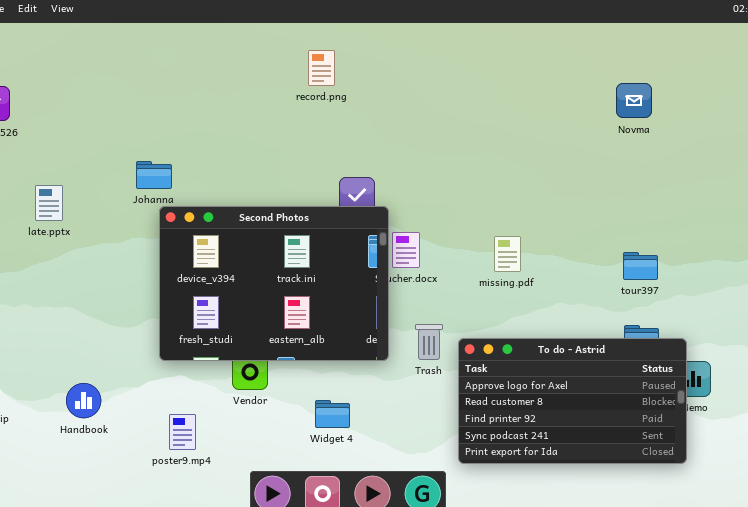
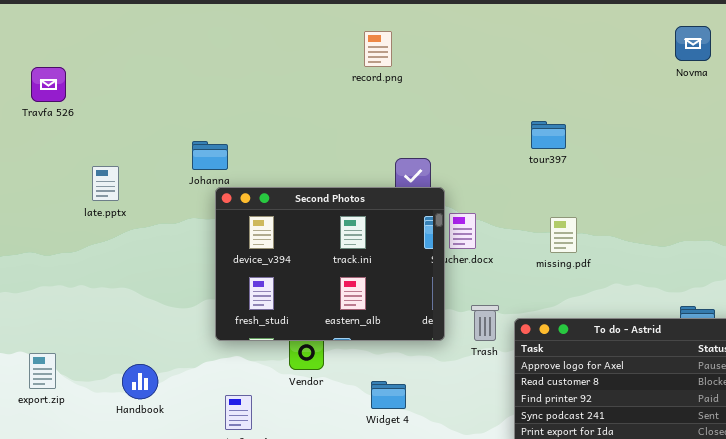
Novma: [616,83,652,118] -> [675,26,711,61], moved
tour397: [623,252,658,280] -> [531,121,566,149], moved

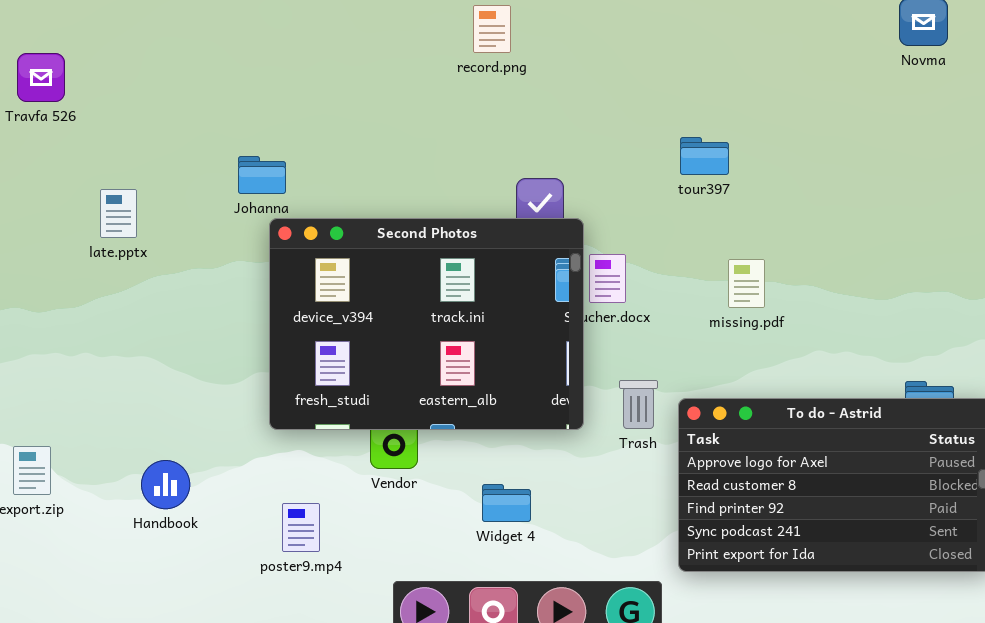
tour397: [531,121,566,149] -> [680,137,729,175], moved

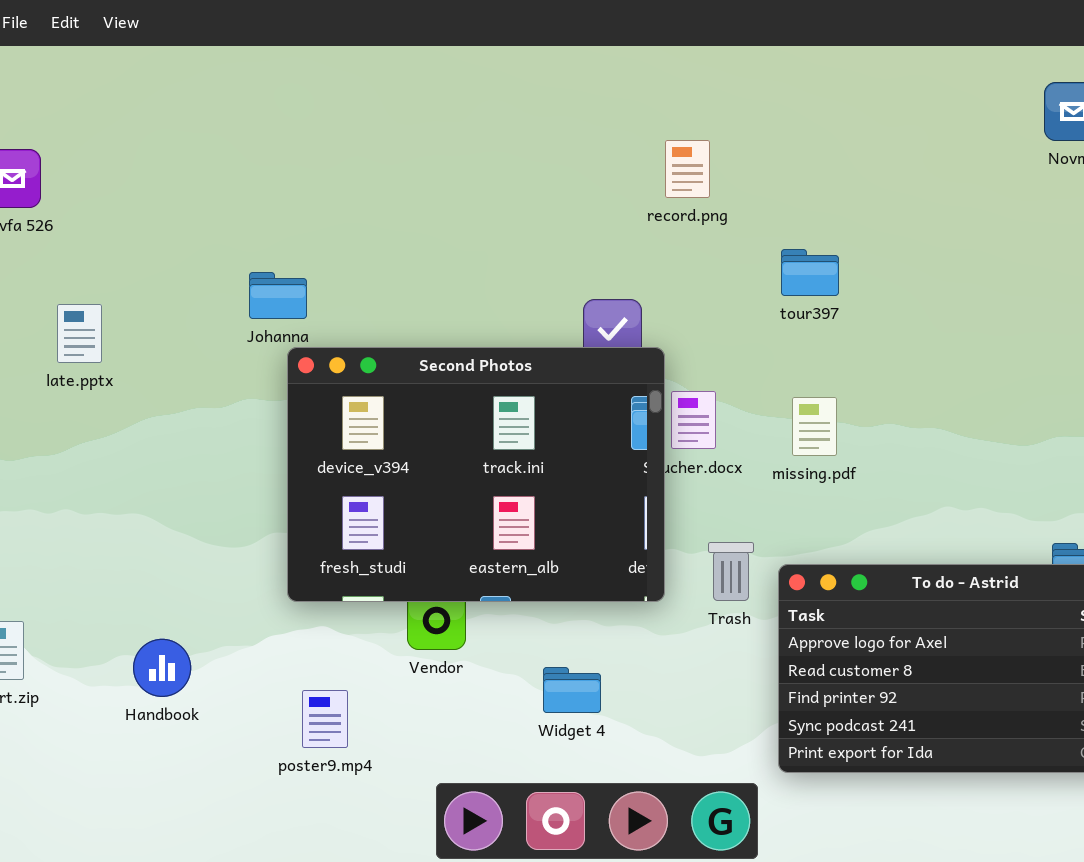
record.png: [473,5,511,53] -> [665,140,710,198], moved
late.pptx: [100,189,137,238] -> [57,304,102,363], moved
missing.pdf: [728,259,765,308] -> [792,397,837,456], moved

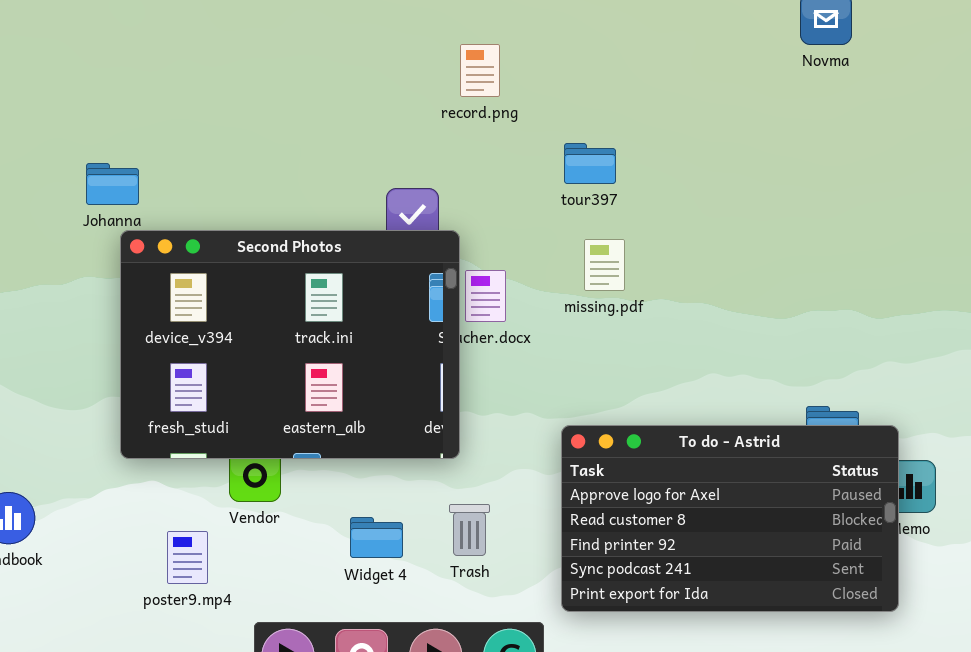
missing.pdf: [792,397,837,456] -> [584,239,625,291], moved
Trash: [708,542,754,601] -> [449,504,490,556], moved
poster9.mp4: [302,690,348,748] -> [167,531,208,584], moved

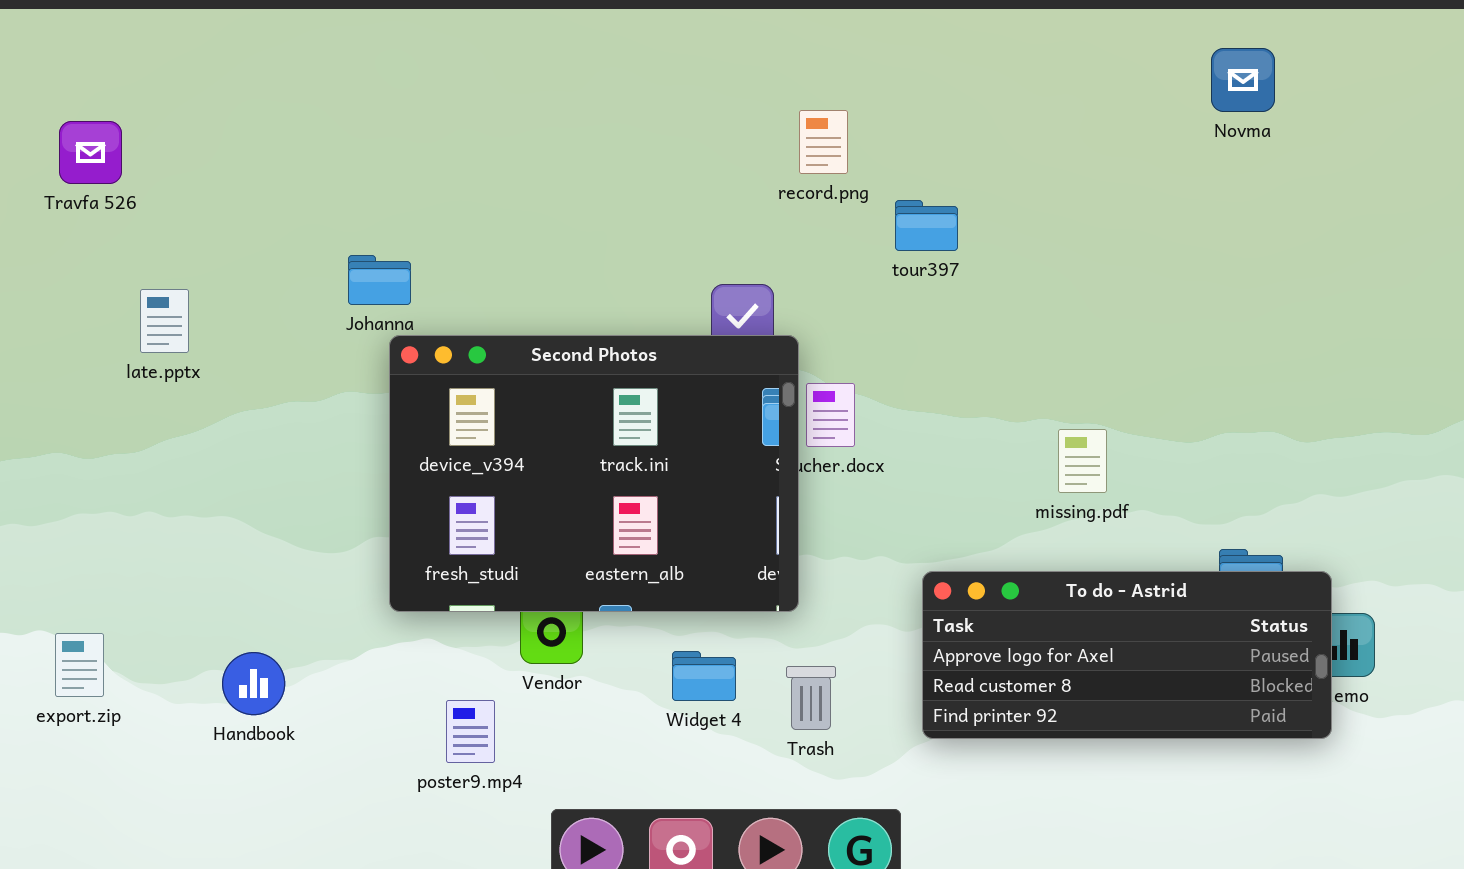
tour397: [564,143,616,184] -> [895,200,958,251], moved
missing.pdf: [584,239,625,291] -> [1058,429,1107,493], moved
To do - Astrid: [561,425,899,612] -> [922,571,1332,739], resized
Widget 4: [350,517,403,558] -> [672,651,736,701], moved

